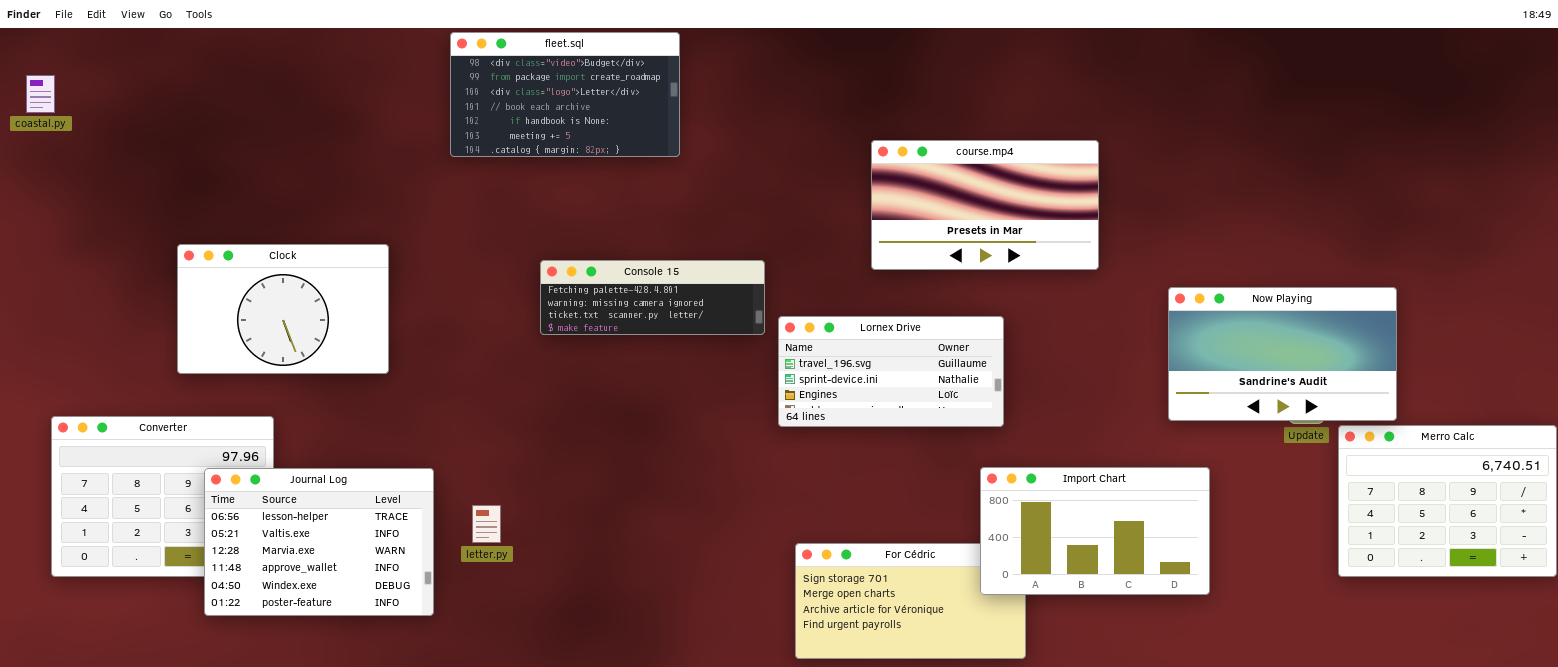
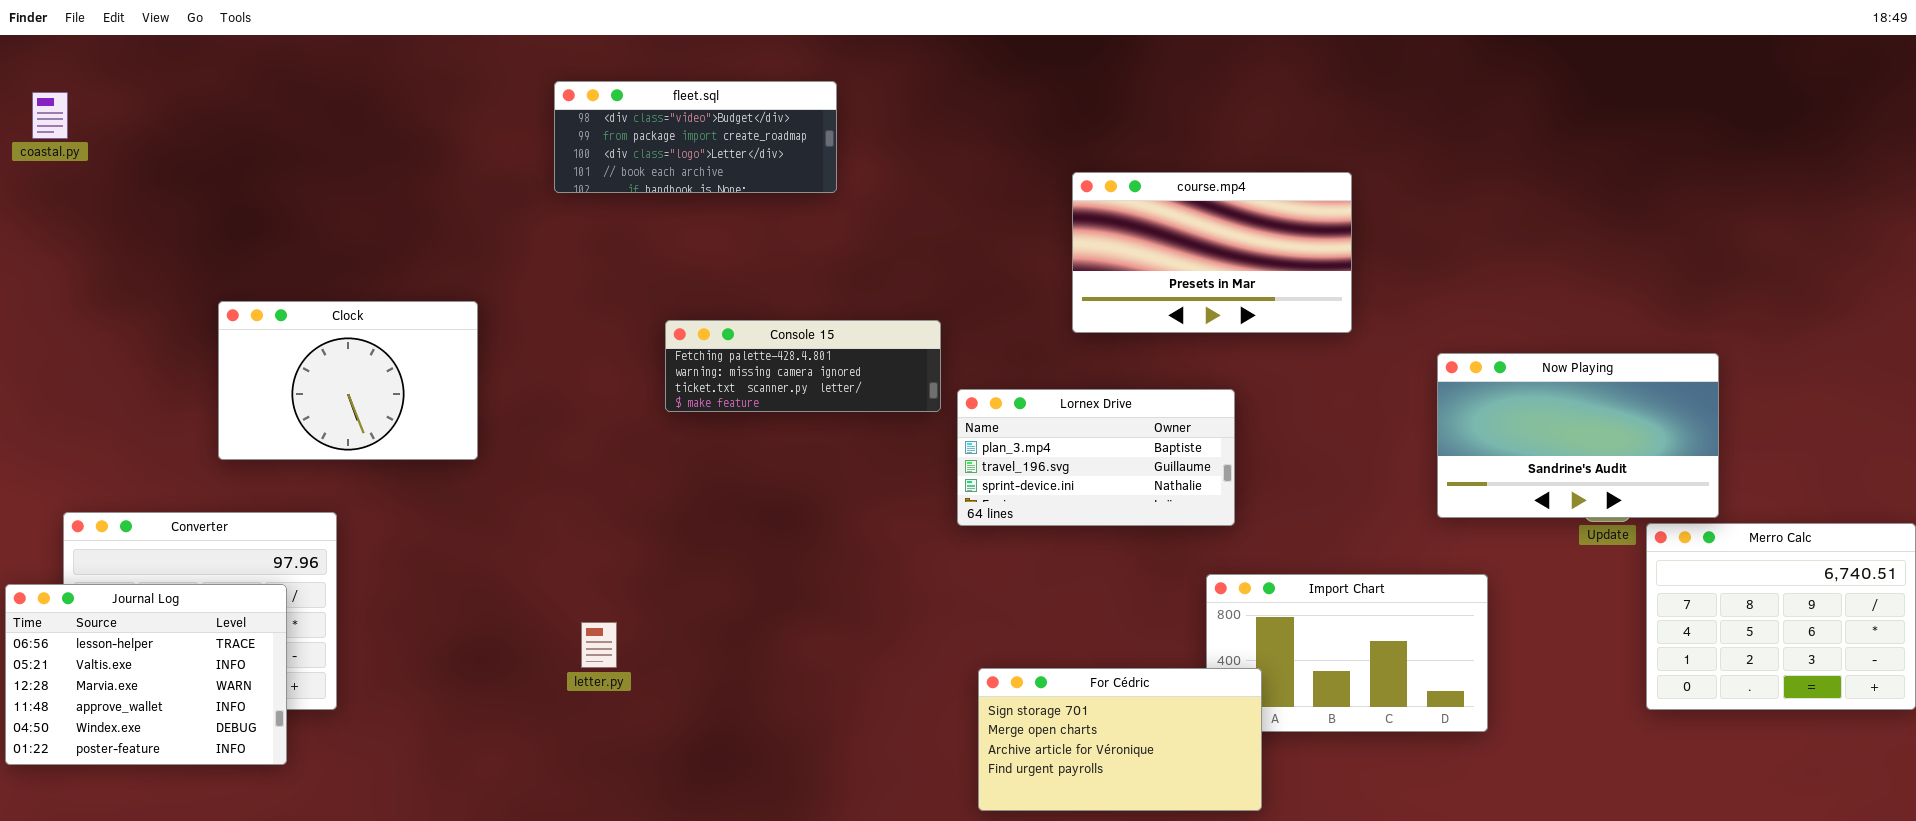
fleet.sql: [450,32,680,157] -> [554,81,837,193], resized
Lornex Drive: [778,316,1004,427] -> [957,389,1235,526], scrolled up 1 row
Journal Log: [204,468,434,616] -> [5,584,287,765], moved
For Cédric: [795,543,1026,659] -> [978,668,1262,811], raised

